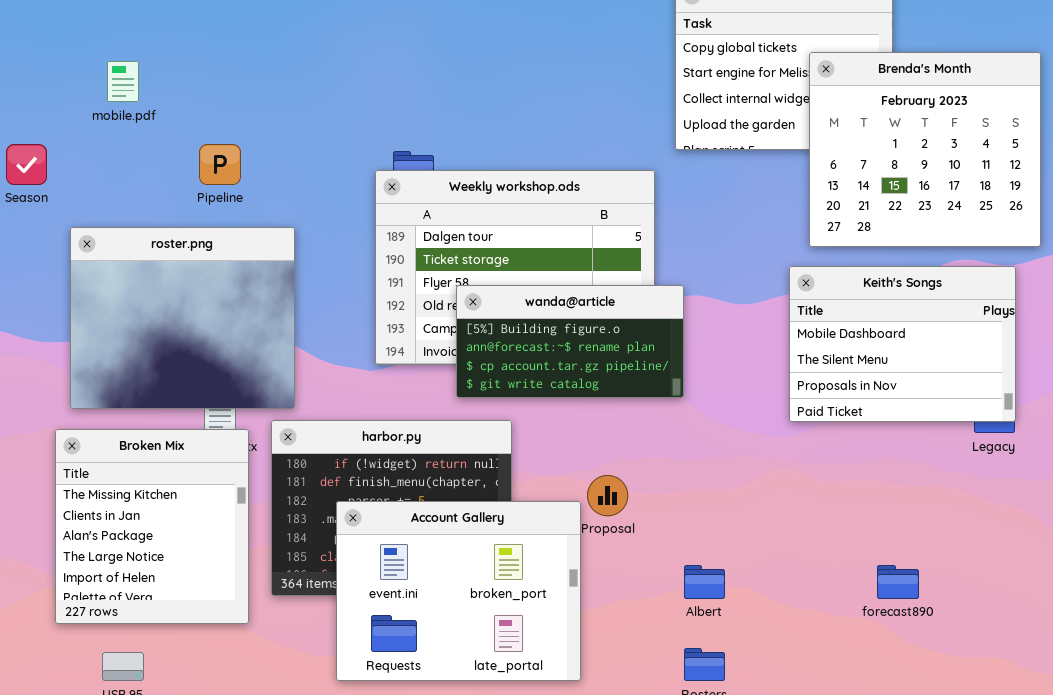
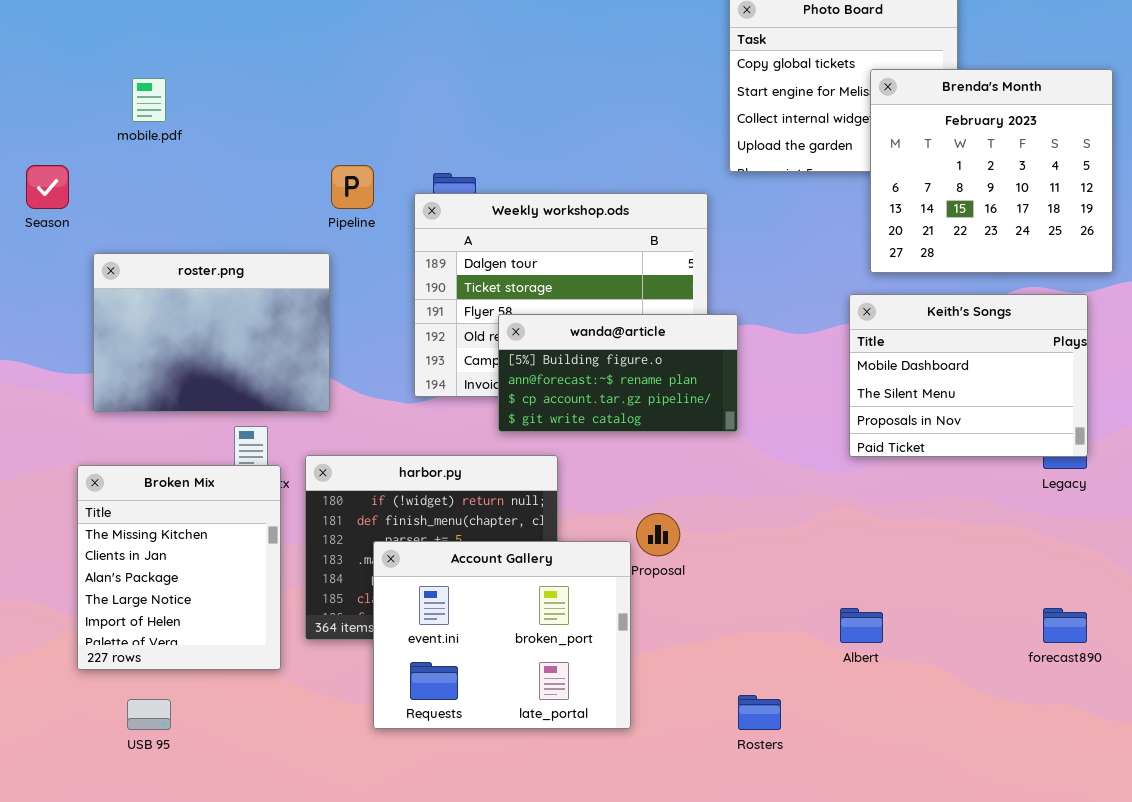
Pipeline: [199,144,241,185] -> [331,165,374,209], moved
roster.png: [70,227,295,409] -> [93,253,330,412], resized
Albert: [684,565,725,599] -> [840,608,883,643], moved
forecast890: [877,565,919,599] -> [1043,608,1087,643], moved

